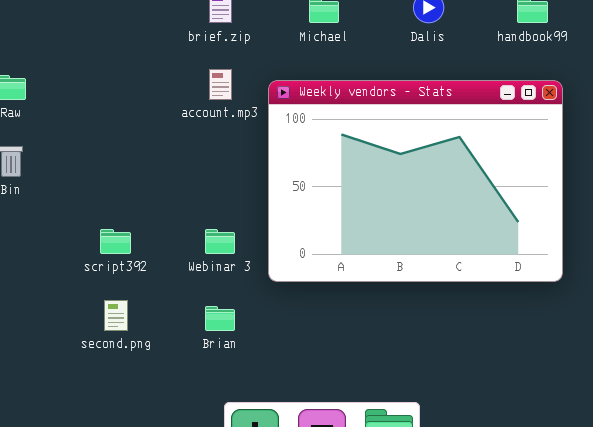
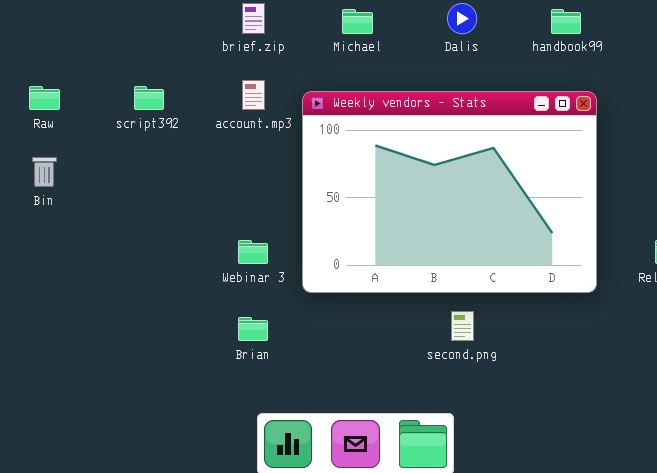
script392: [100,229,131,254] -> [134,86,164,110], moved
second.png: [104,300,128,331] -> [451,311,474,341], moved

